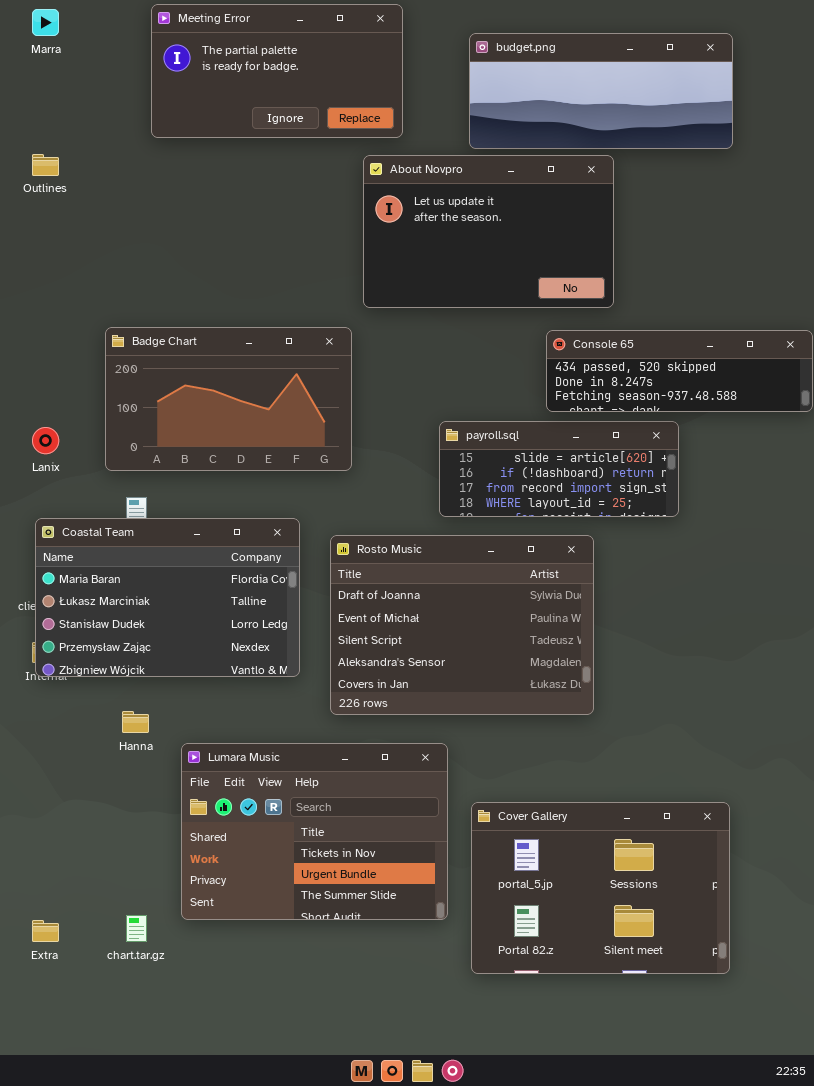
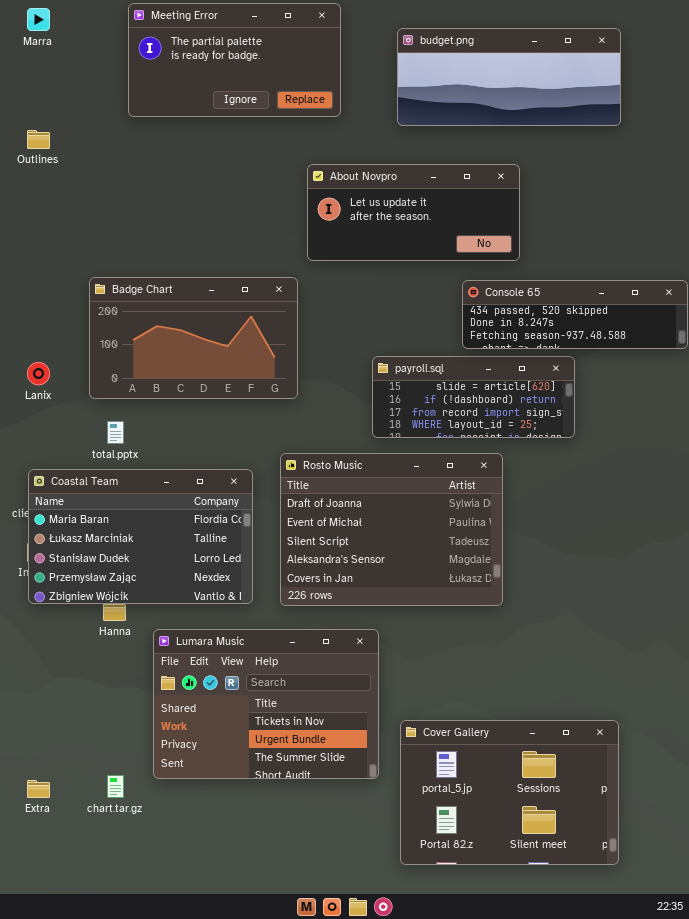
About Novpro: [363,155,614,308] -> [307,164,520,261], resized
Coastal Team: [35,518,300,677] -> [28,469,253,604], moved
Cover Gallery: [471,802,730,974] -> [400,720,619,865], moved

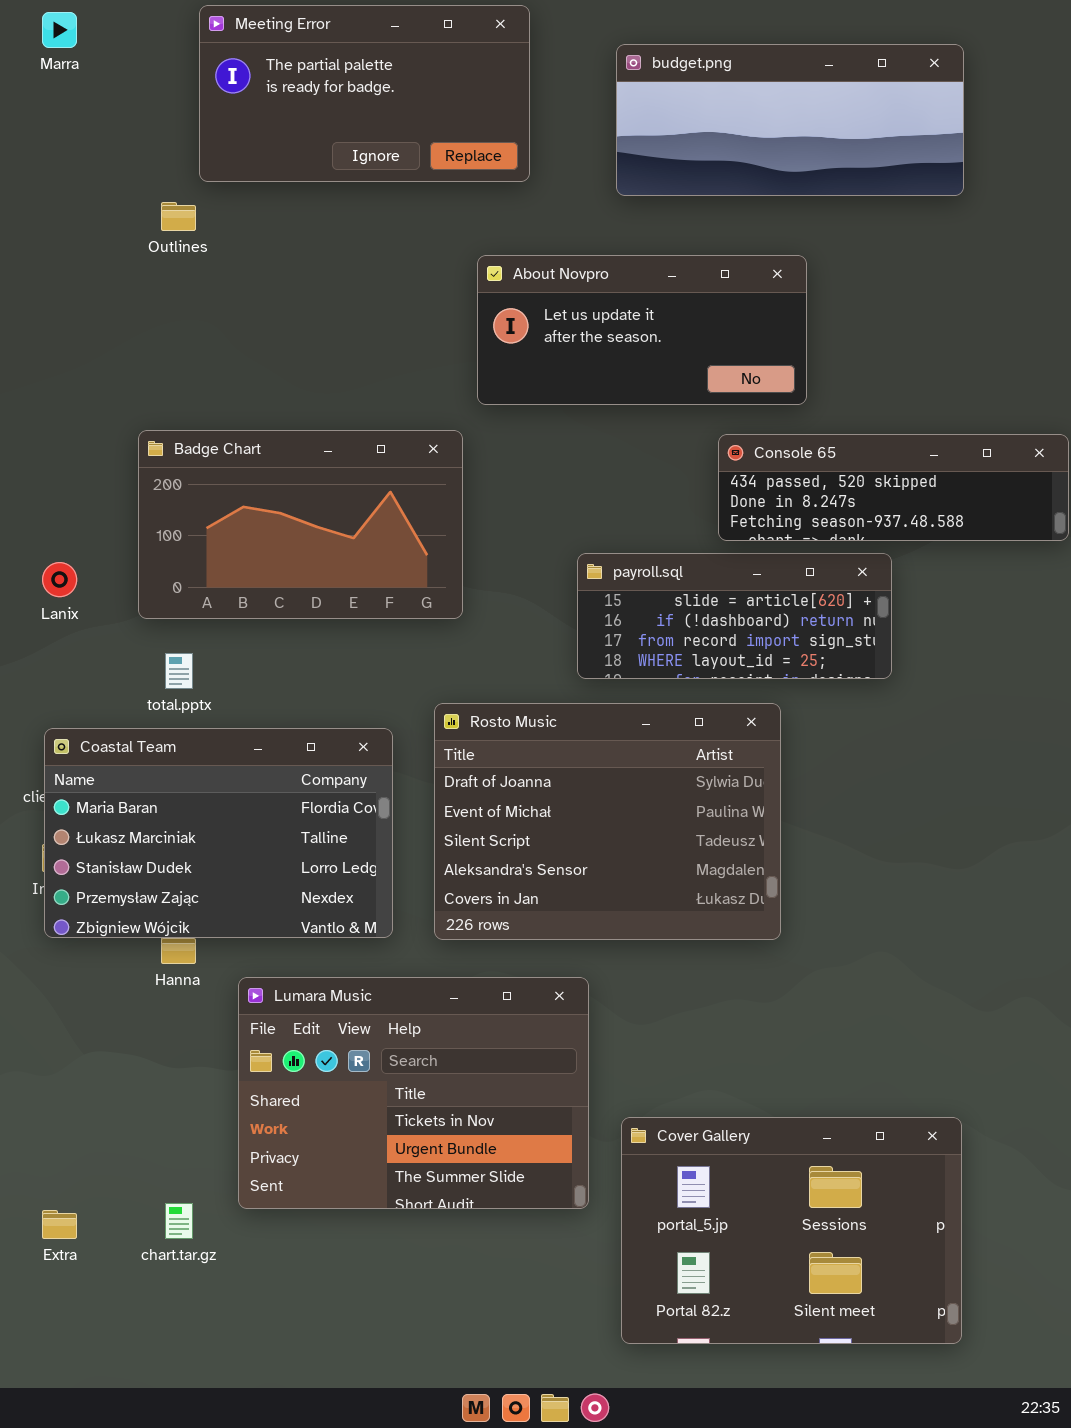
Outlines: [27,130,50,149] -> [161,202,196,231], moved

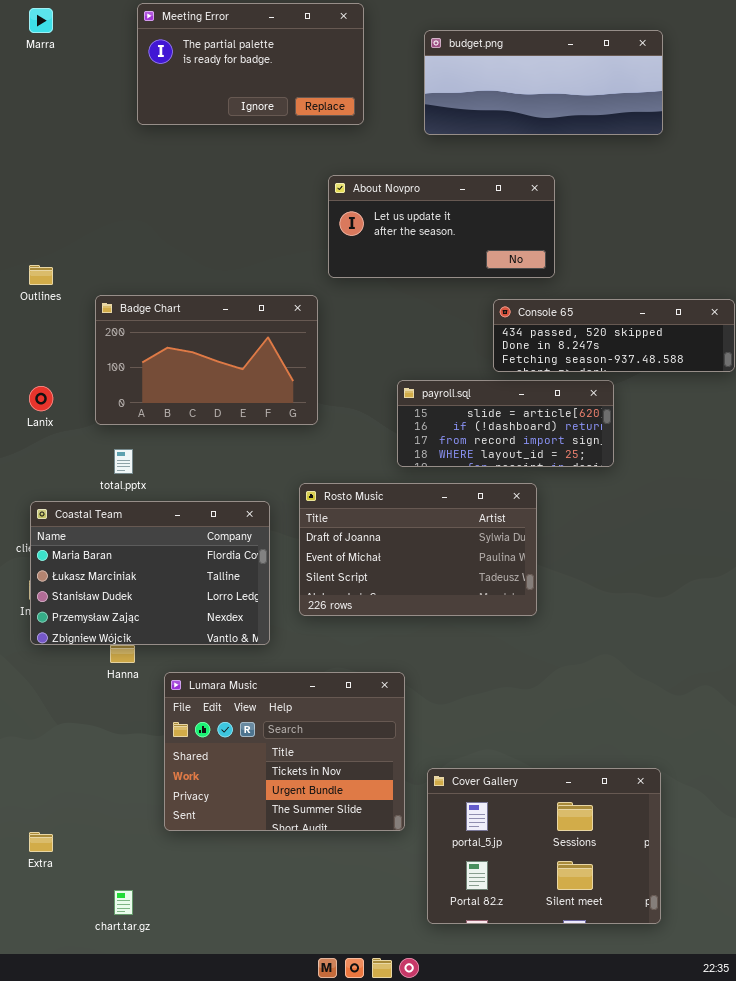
Outlines: [161,202,196,231] -> [29,265,53,285], moved
Rosto Music: [434,703,781,940] -> [299,483,537,616], resized
chart.tar.gz: [165,1203,193,1239] -> [114,890,133,915], moved

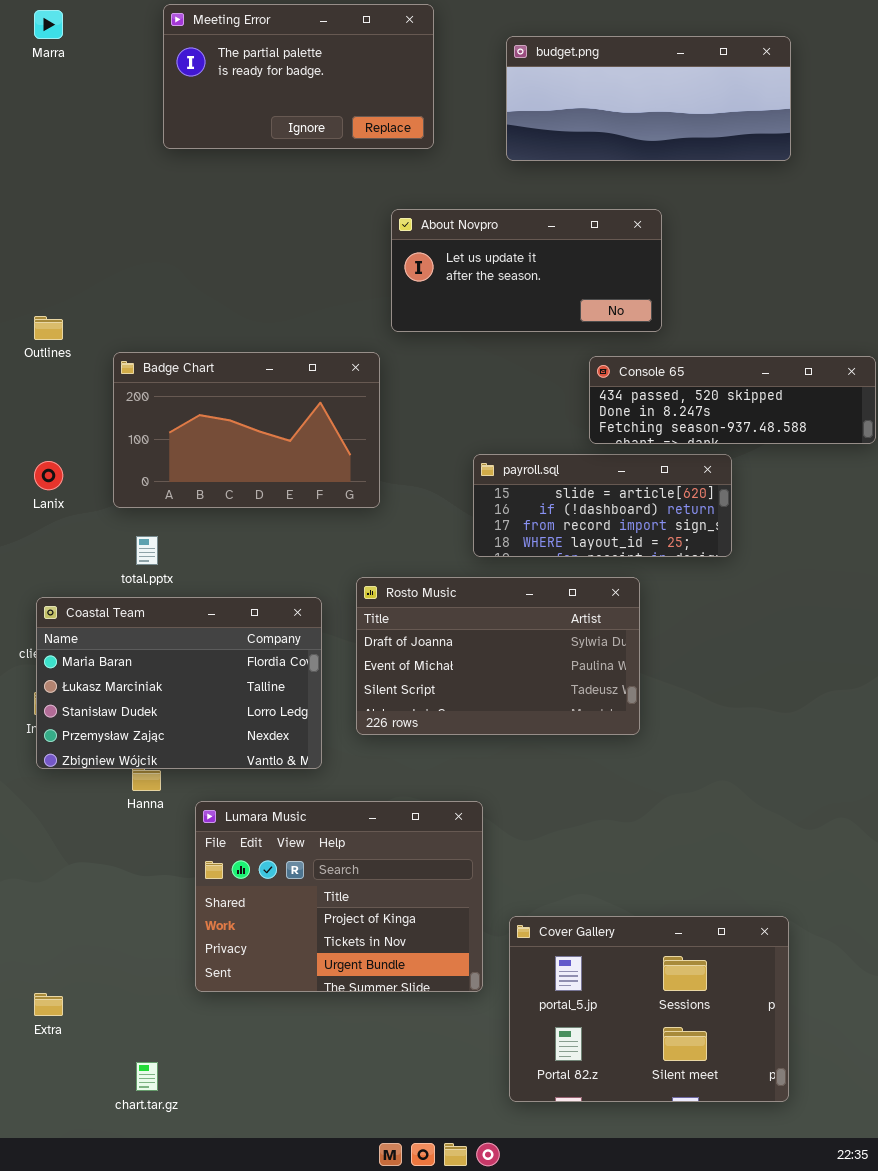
Lumara Music: [164,672,405,831] -> [195,801,483,992], scrolled up 1 row

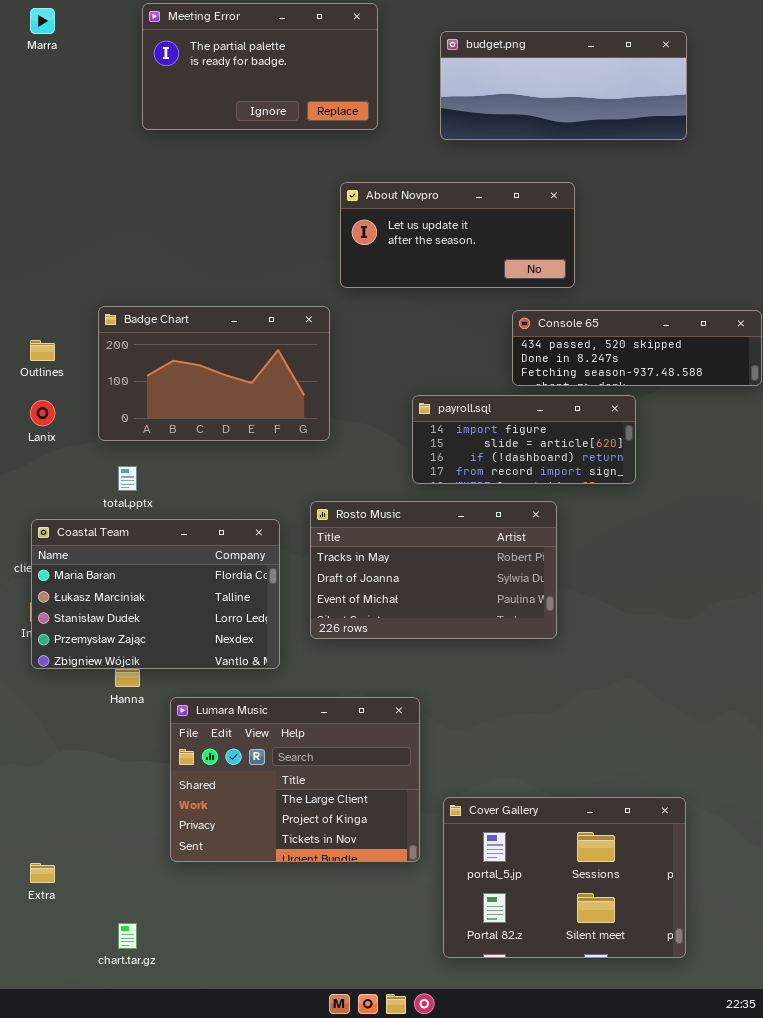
Outlines: [34,316,63,340] -> [30,340,55,361], moved
payroll.sql: [473,454,732,557] -> [412,395,636,484], scrolled up 1 row
Rosto Music: [356,577,640,735] -> [310,501,557,639], scrolled up 1 row
Lumara Music: [195,801,483,992] -> [170,697,420,862], scrolled up 1 row

